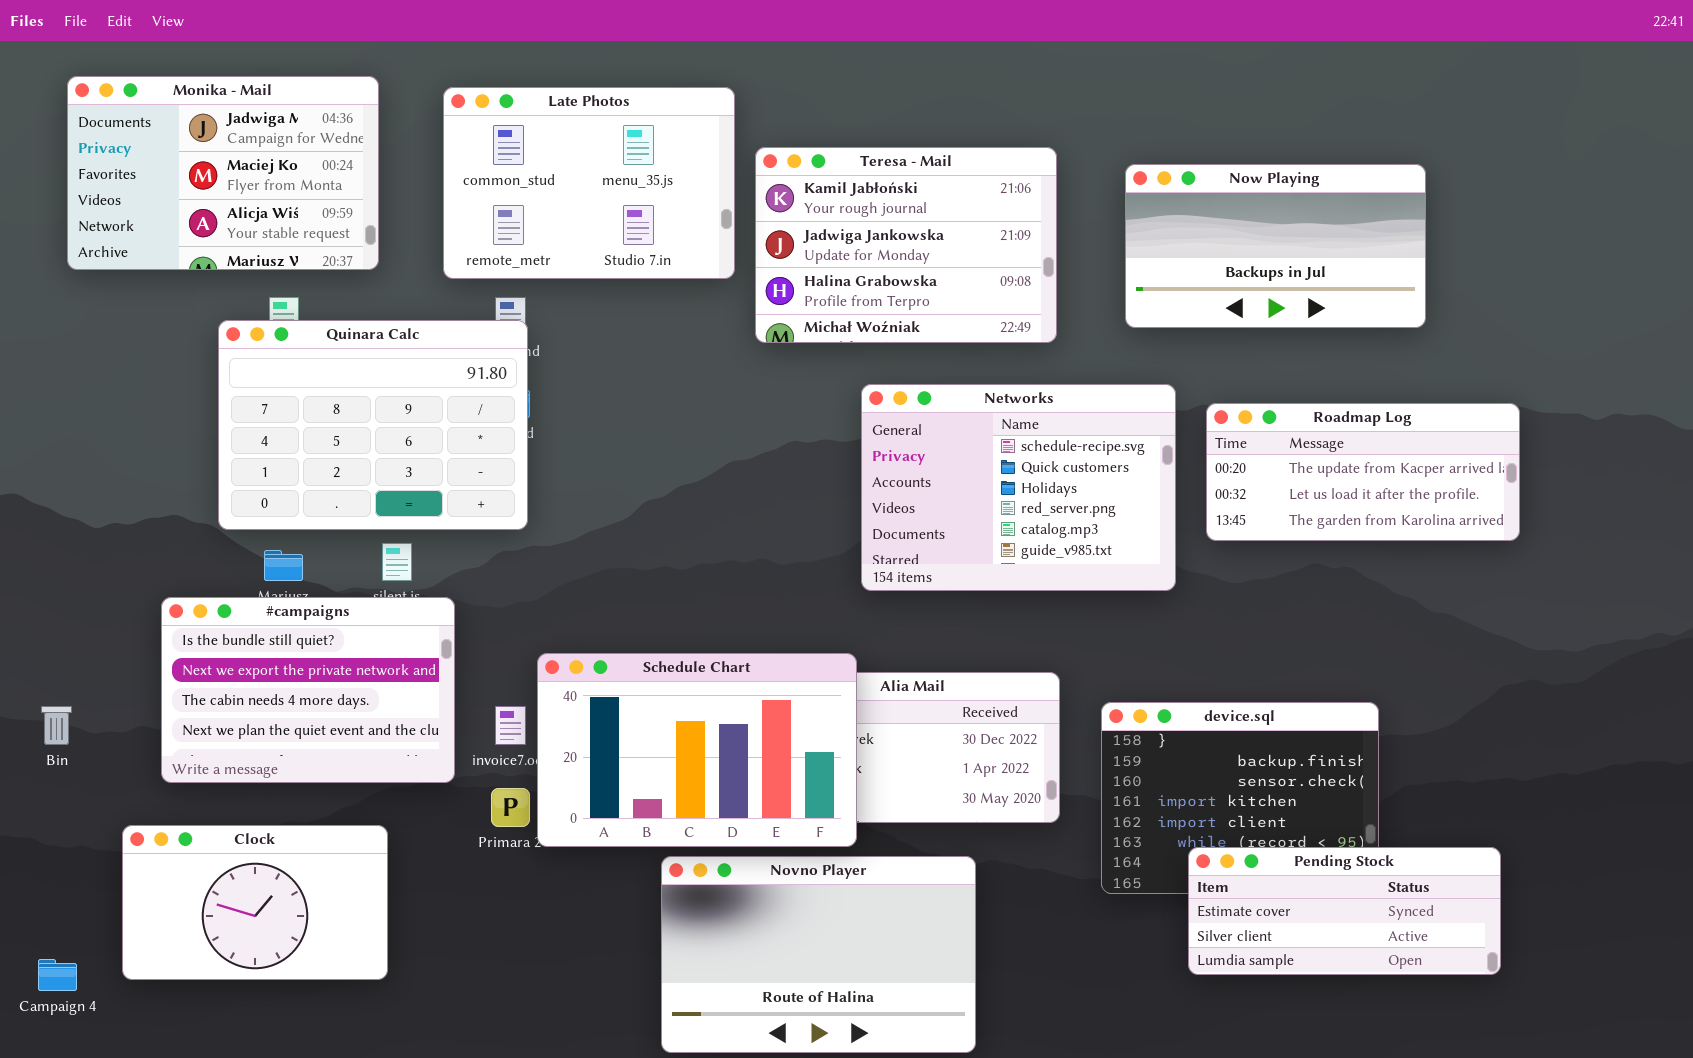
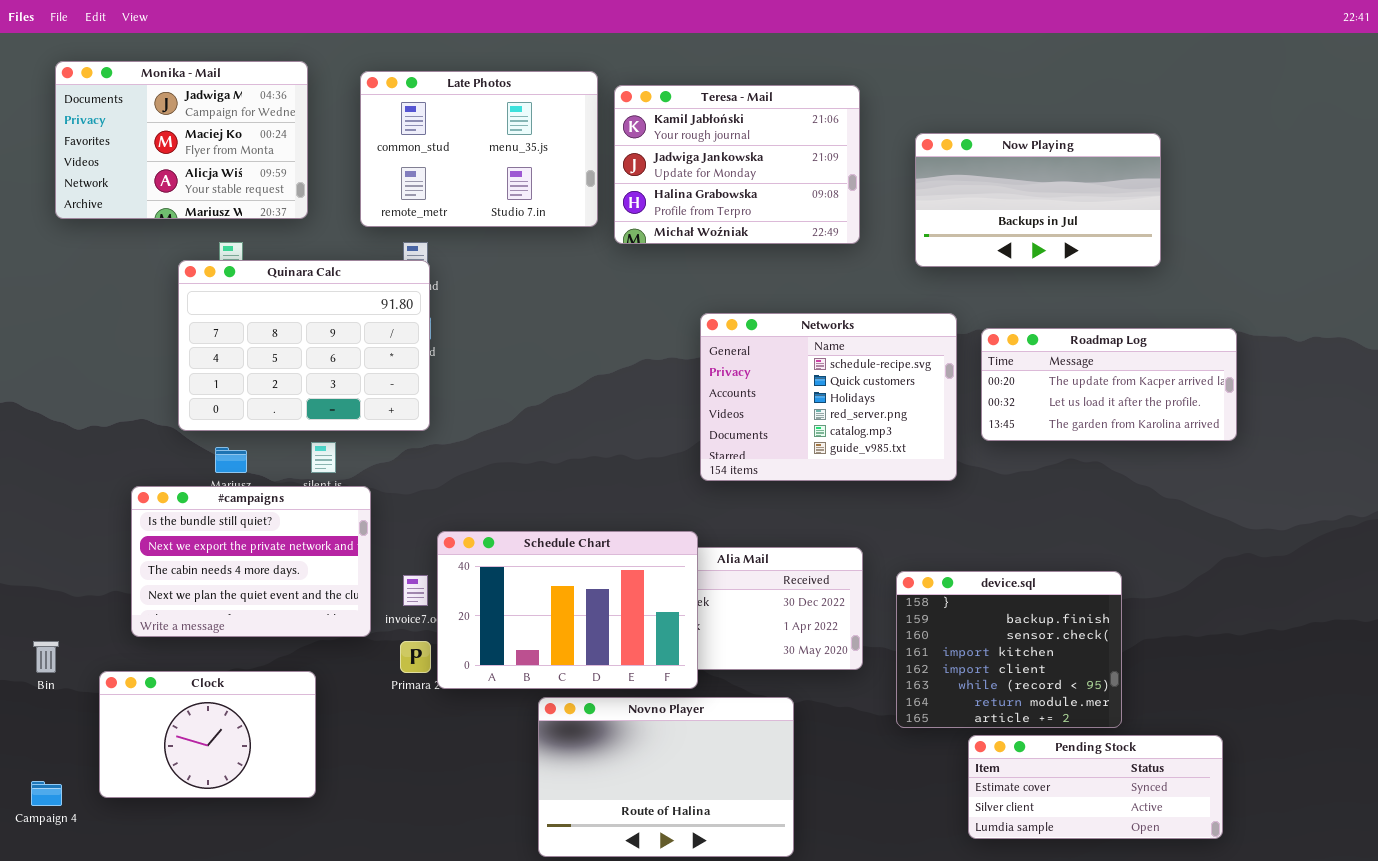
Teresa - Mail: [755,147,1057,343] -> [614,85,860,244], moved
Bin: [41,706,72,745] -> [33,641,59,673], moved
Pending Stock: [1188,847,1501,975] -> [968,735,1223,839], moved

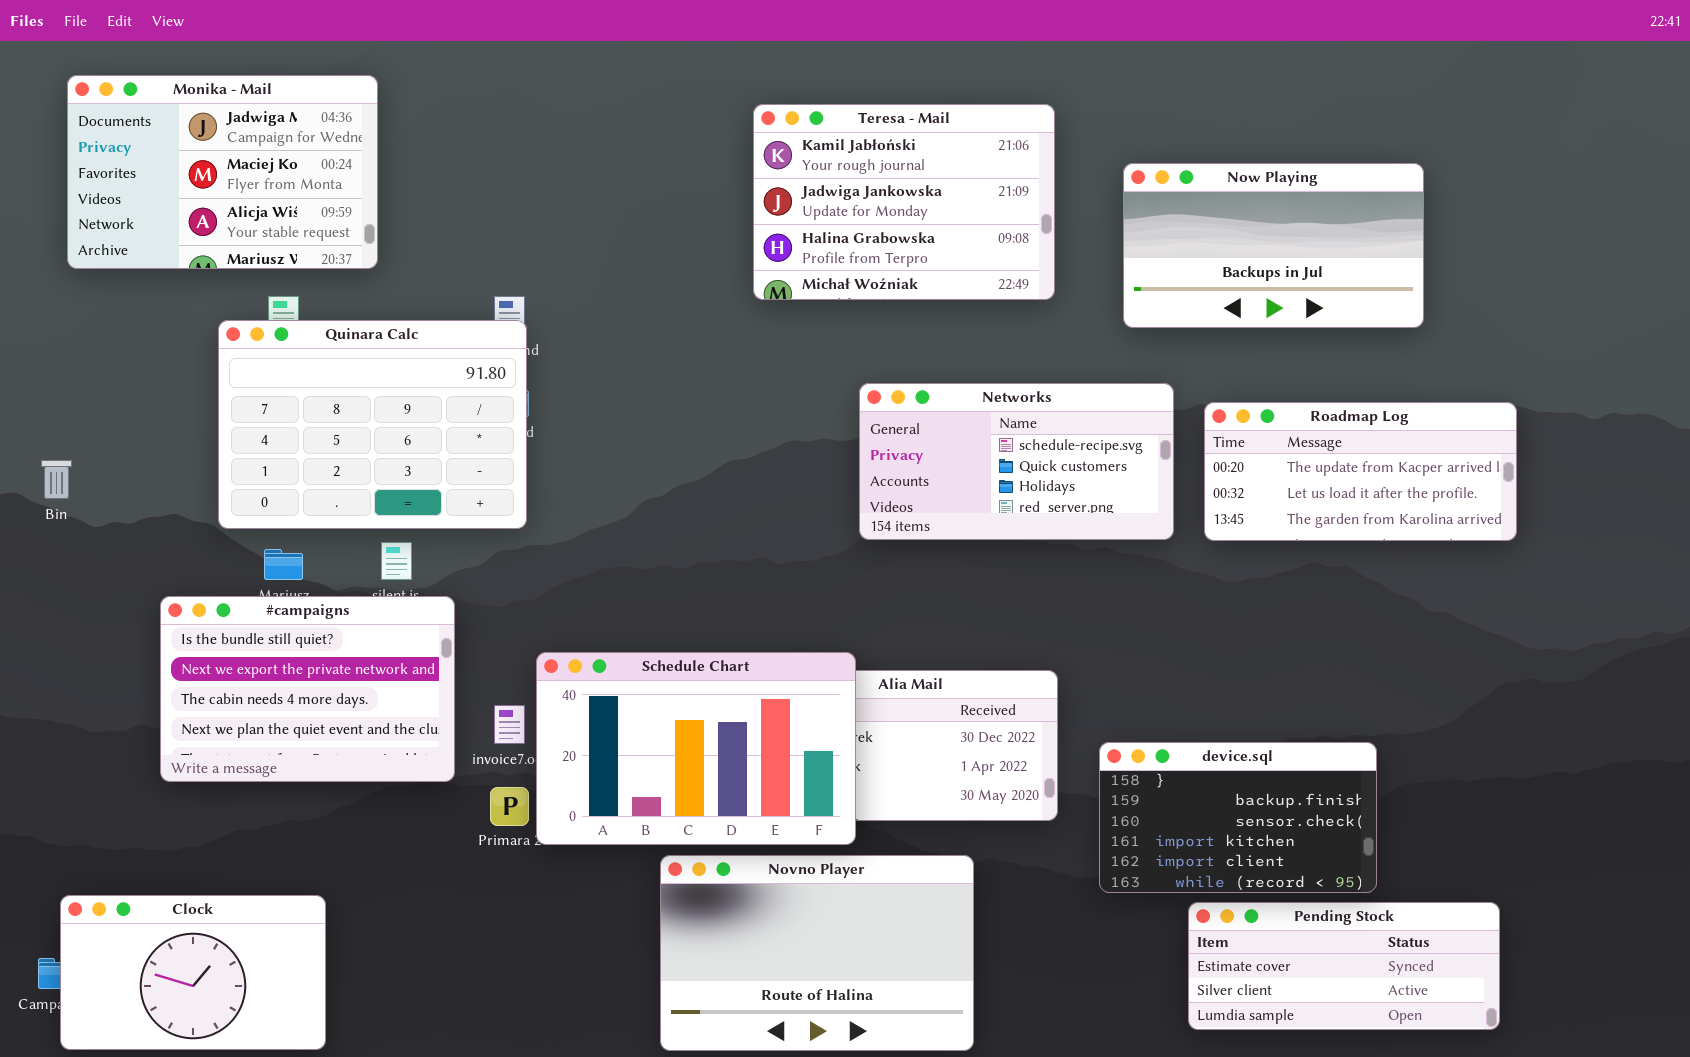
Late Photos: [360,71,598,227] -> none, closed
Networks: [700,313,957,481] -> [859,383,1174,540], resized
device.sql: [896,571,1122,728] -> [1099,742,1377,893], resized
Bin: [33,641,59,673] -> [41,460,72,499], moved
Clock: [99,671,316,798] -> [60,895,326,1050], moved

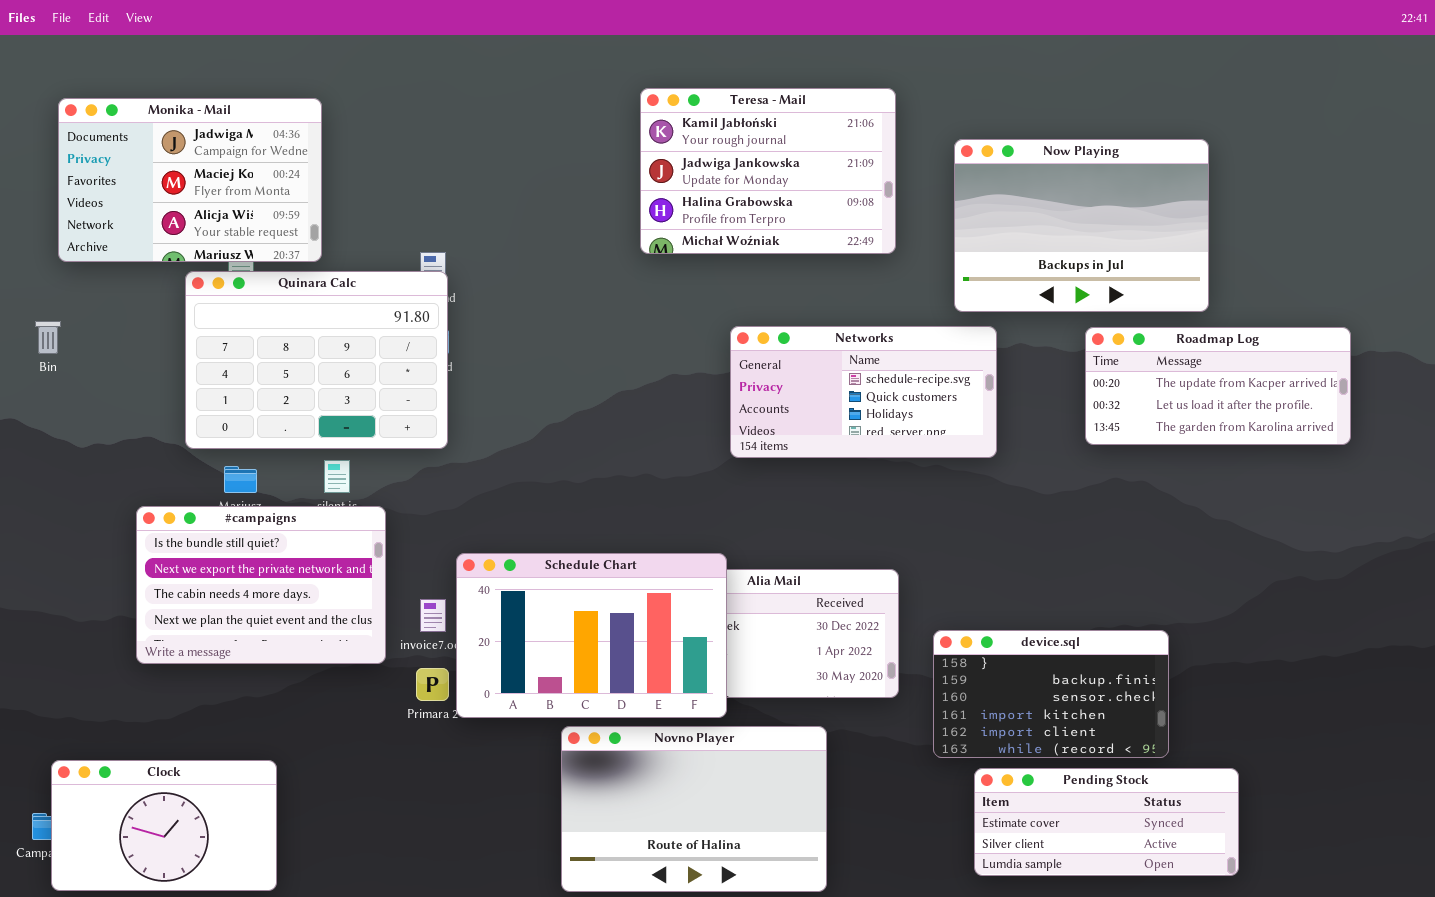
Monika - Mail: [67,75,378,269] -> [58,98,322,262], moved
Now Playing: [1123,163,1424,328] -> [954,139,1209,312], resized
Roadmap Log: [1204,402,1517,541] -> [1085,327,1351,445], moved
Bin: [41,460,72,499] -> [35,321,61,354], moved
Pending Stock: [1188,902,1500,1030] -> [974,768,1239,876], moved

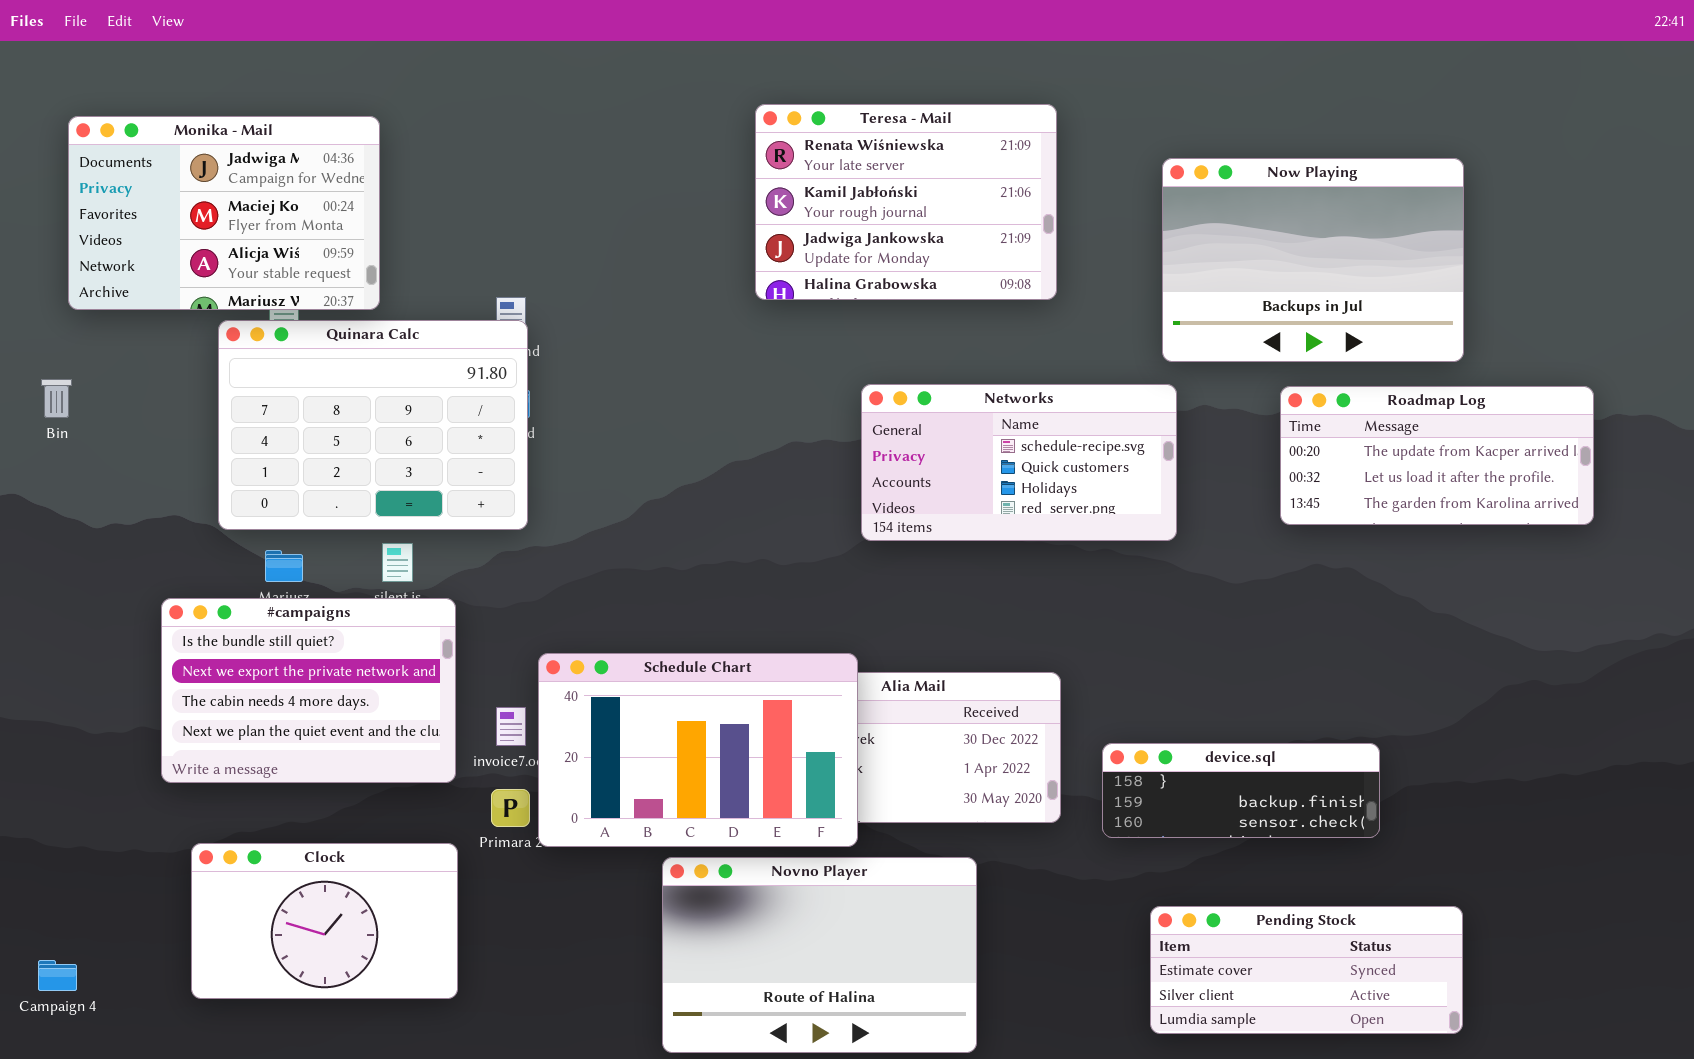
Teresa - Mail: [640,88,896,254] -> [755,104,1057,300], scrolled up 1 row
Now Playing: [954,139,1209,312] -> [1162,158,1464,362], moved
device.sql: [933,630,1169,758] -> [1102,743,1380,838], resized
Clock: [51,760,277,891] -> [191,843,458,999], moved

